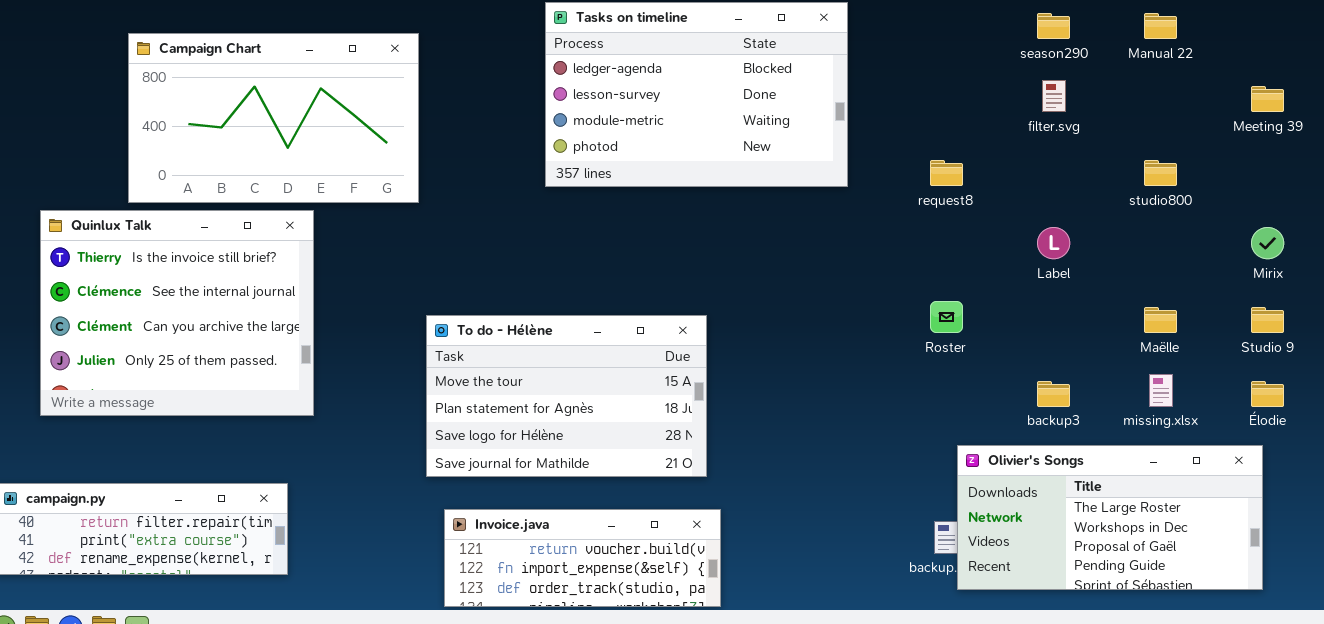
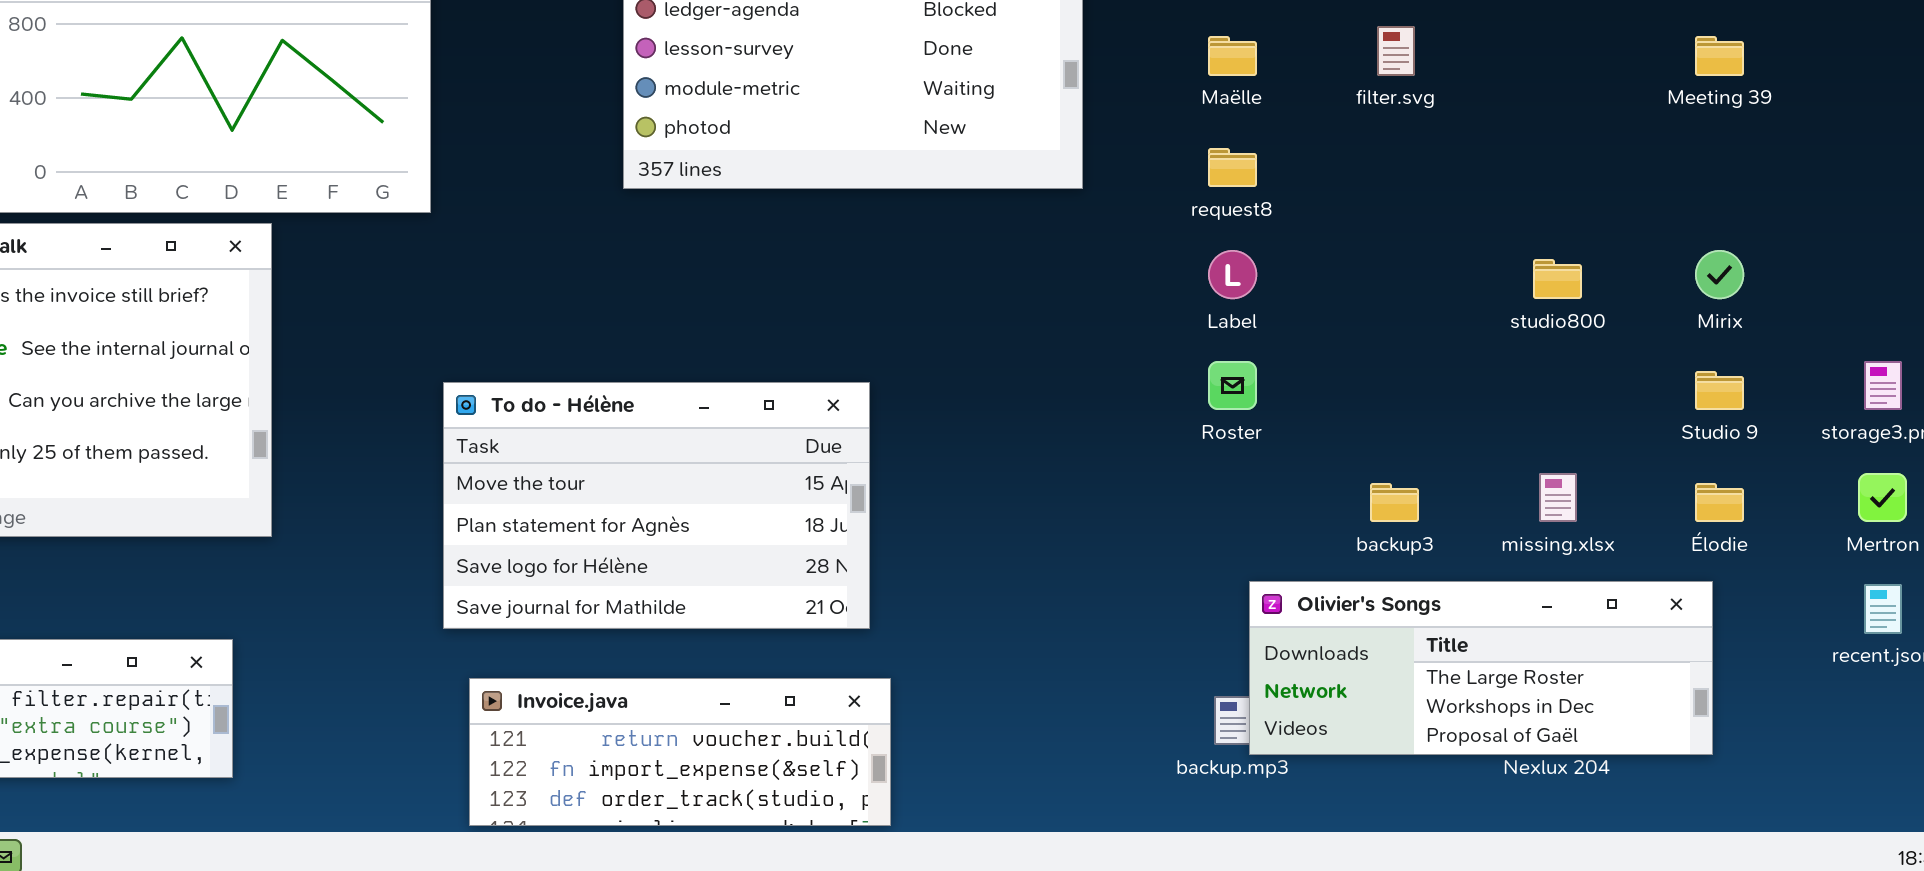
studio800: [1144,160,1177,186] -> [1533,259,1582,299], moved
Label: [1037,227,1070,259] -> [1208,250,1257,299], moved
Maëlle: [1144,307,1177,333] -> [1208,36,1257,76], moved
Olivier's Songs: [957,445,1263,590] -> [1249,581,1713,755], resized

